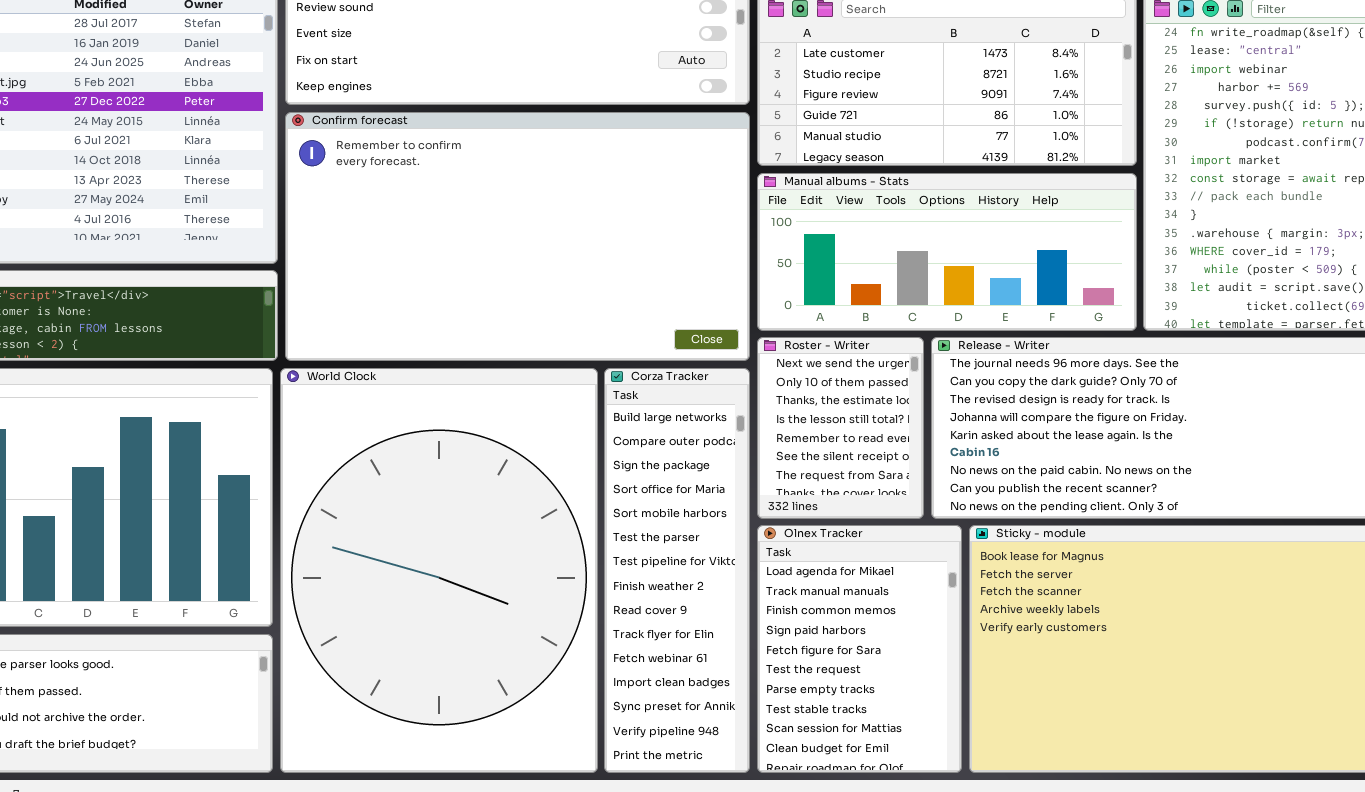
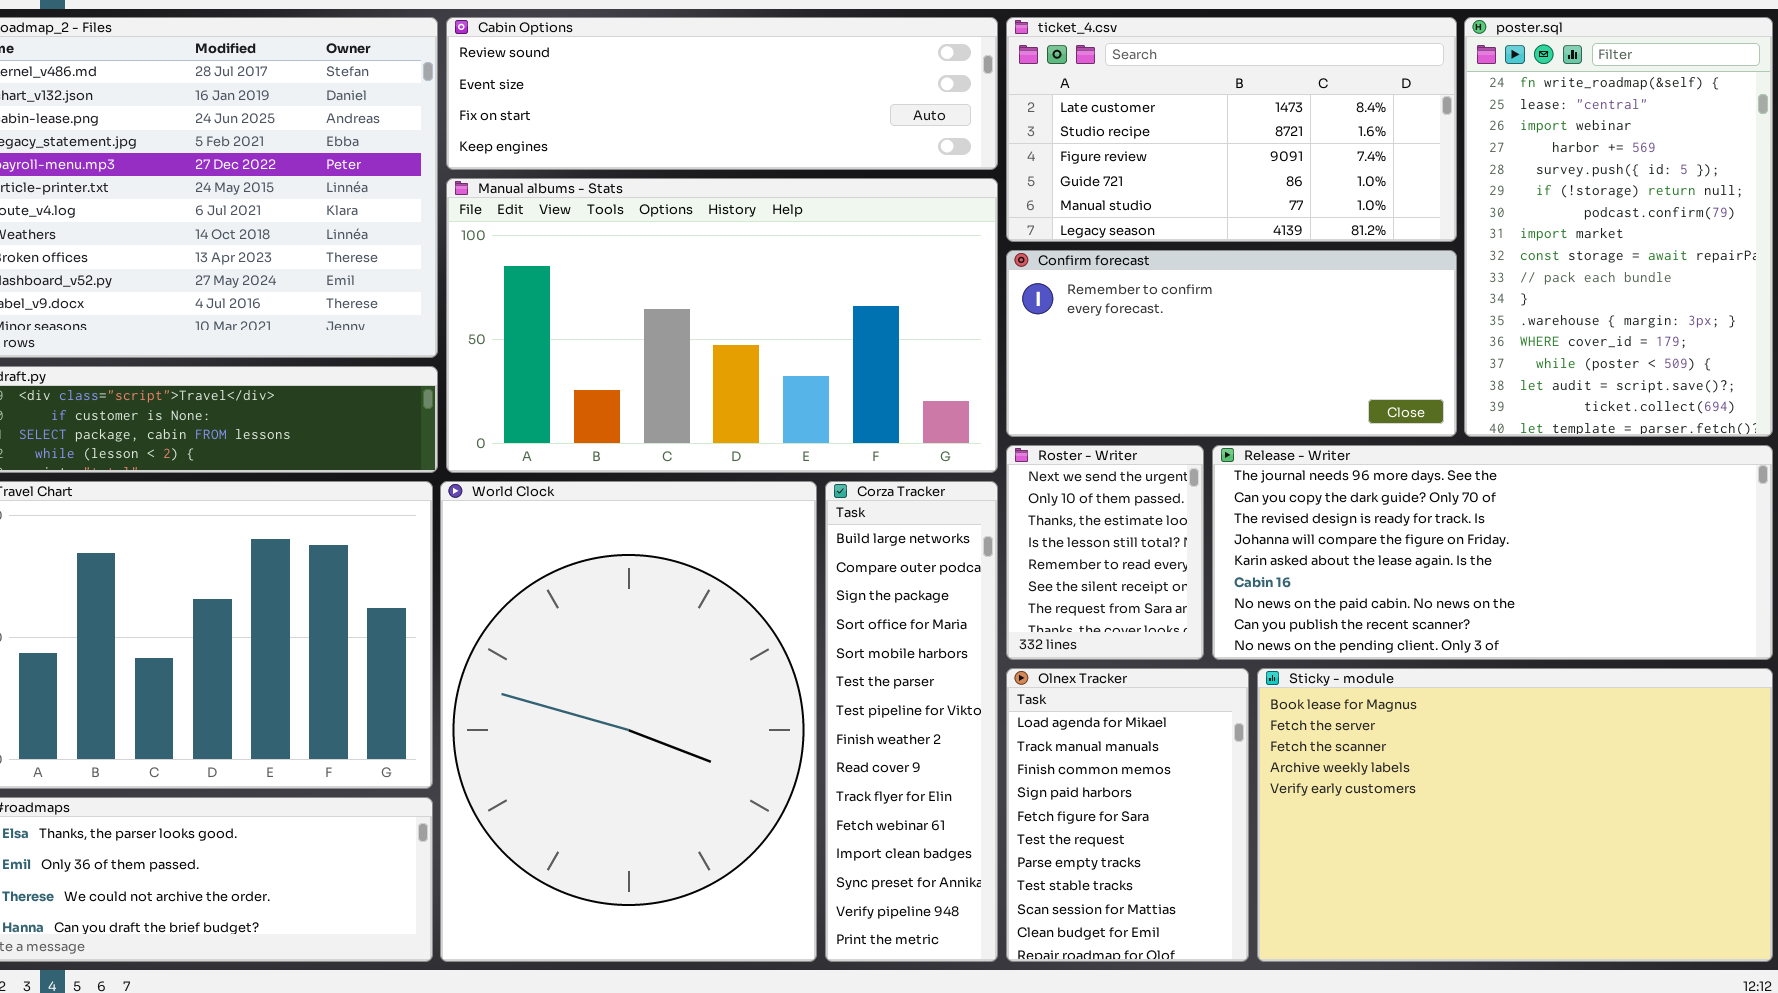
Confirm forecast: [285,112,750,361] -> [1006,250,1457,437], moved, resized
Manual albums - Stats: [757,173,1137,331] -> [446,178,998,473], moved, resized

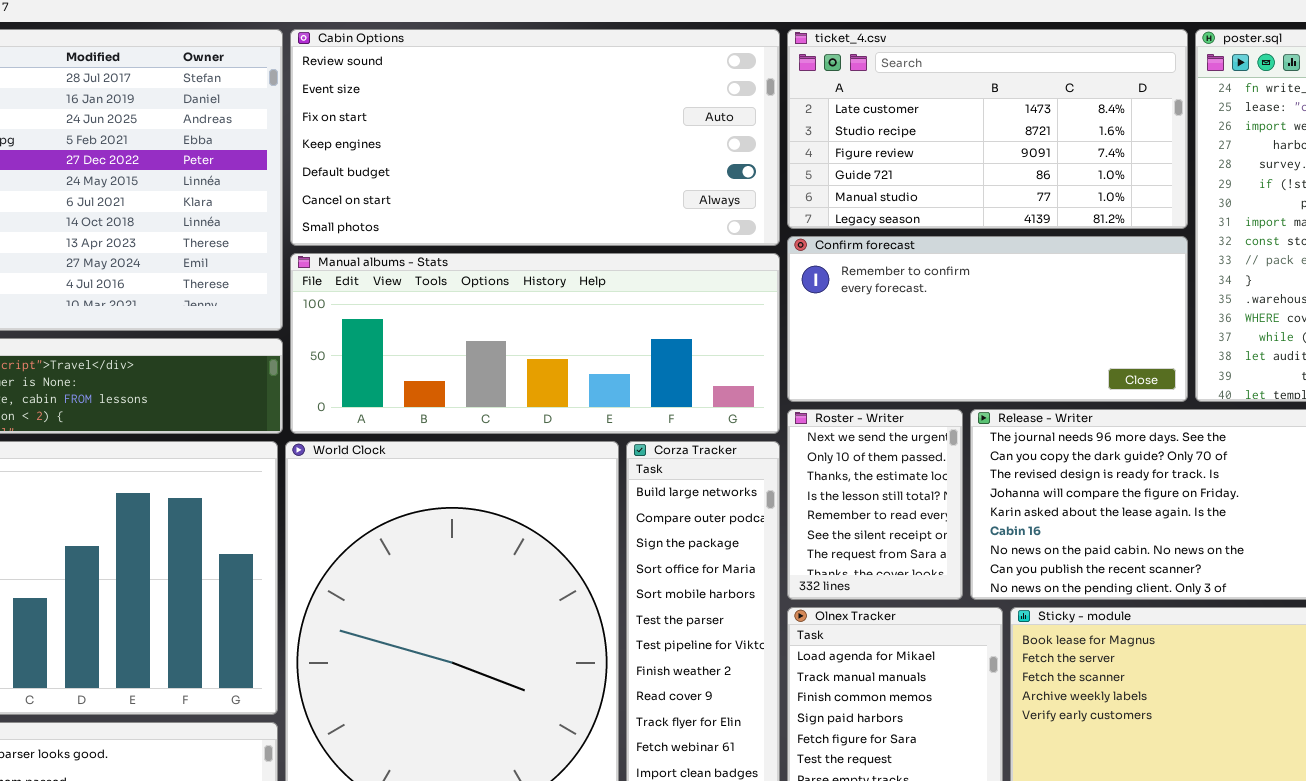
Cabin Options: [446,17,998,170] -> [290,29,780,246], resized
Manual albums - Stats: [446,178,998,473] -> [290,253,780,434], resized

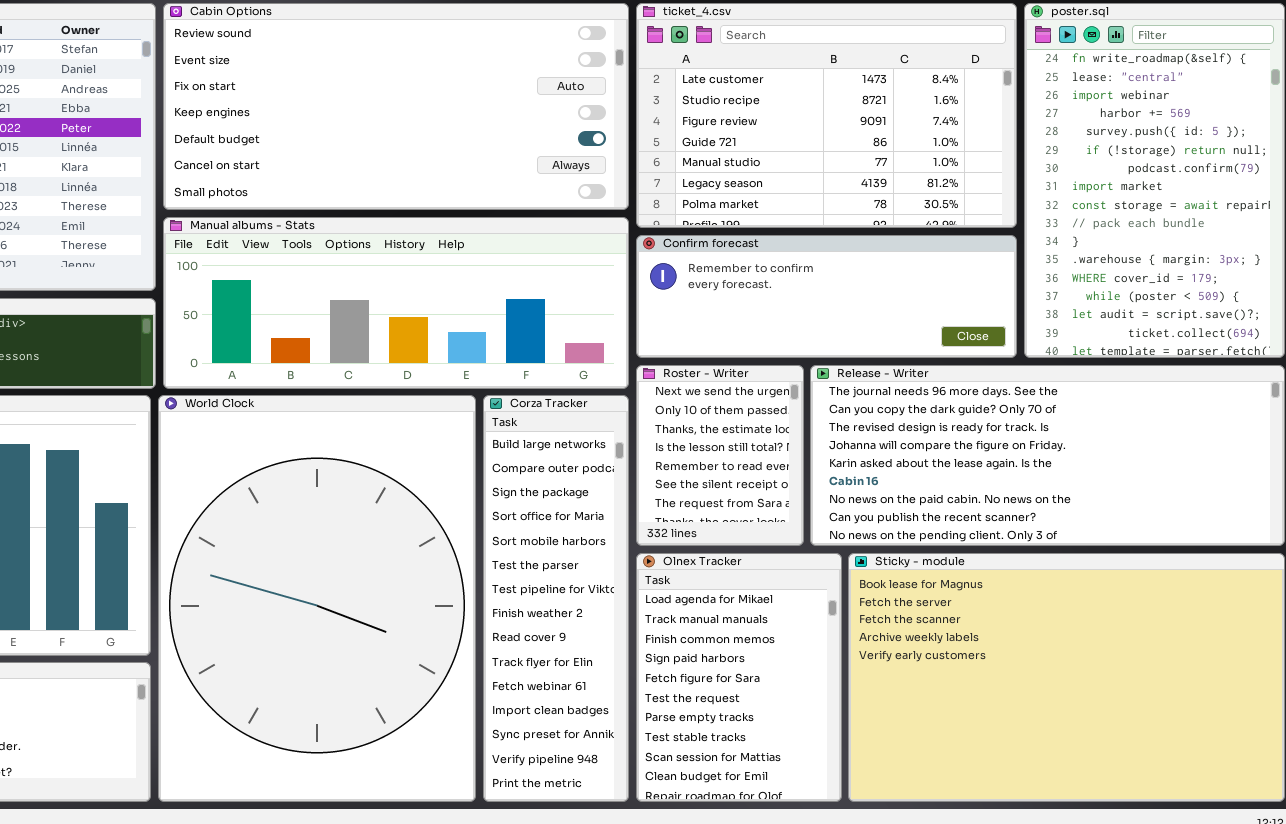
ticket_4.csv: [787,29,1188,229] -> [636,3,1017,228], resized
Confirm forecast: [787,236,1188,402] -> [636,235,1017,358], resized

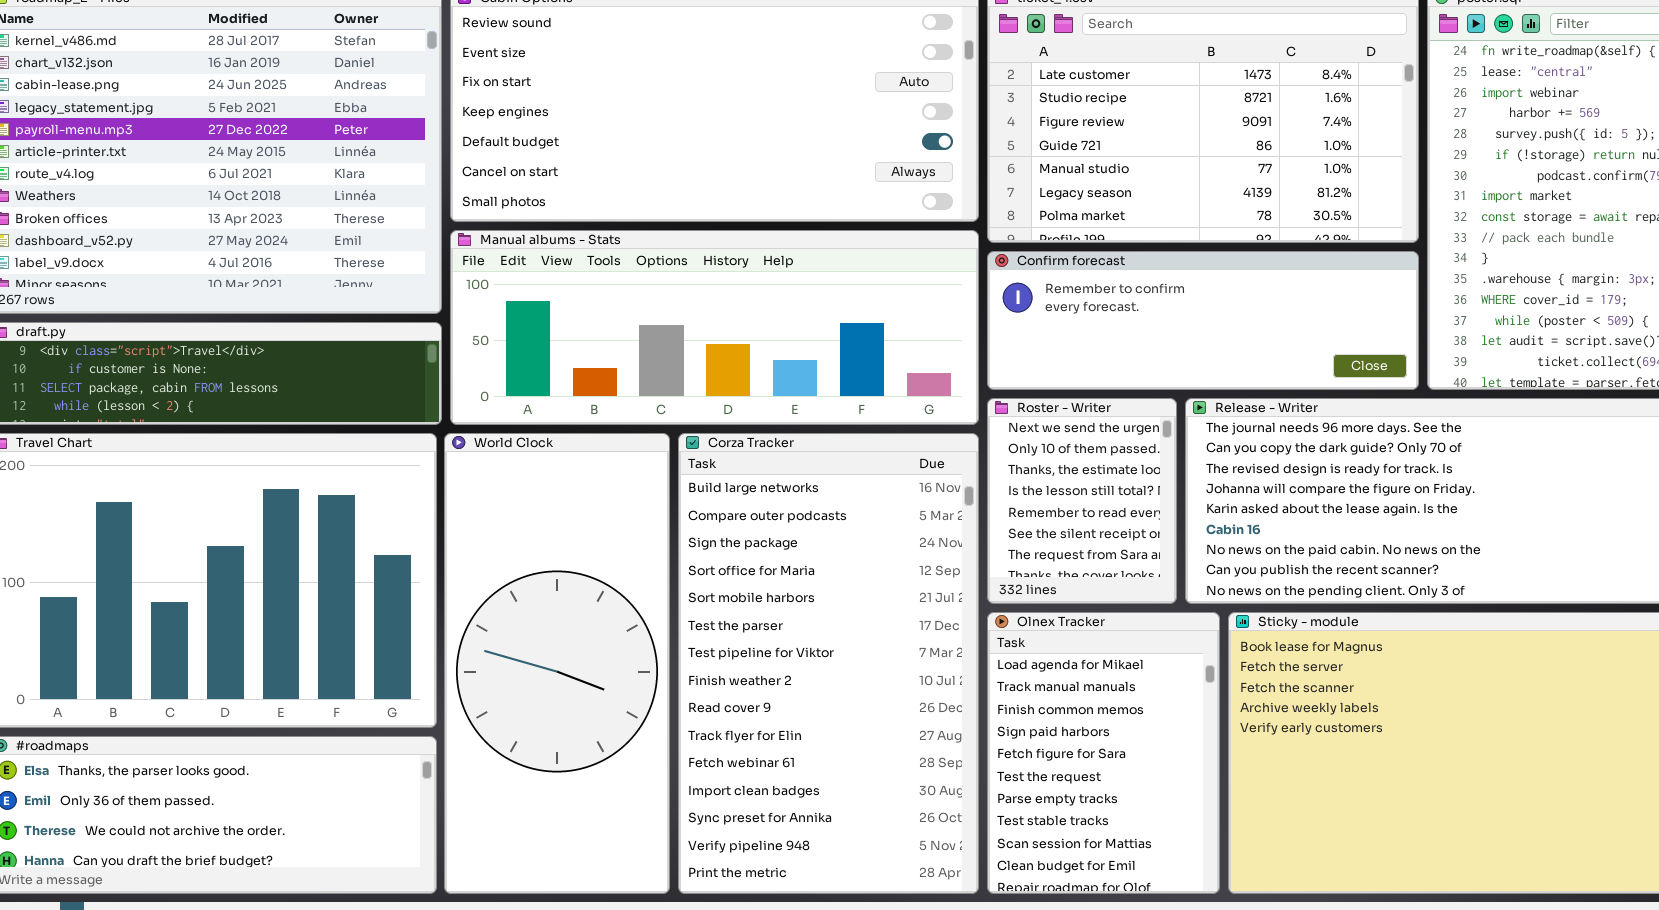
World Clock: [158,395,476,802] -> [444,433,670,894], resized
Corza Tracker: [483,395,629,802] -> [678,433,979,894], resized

